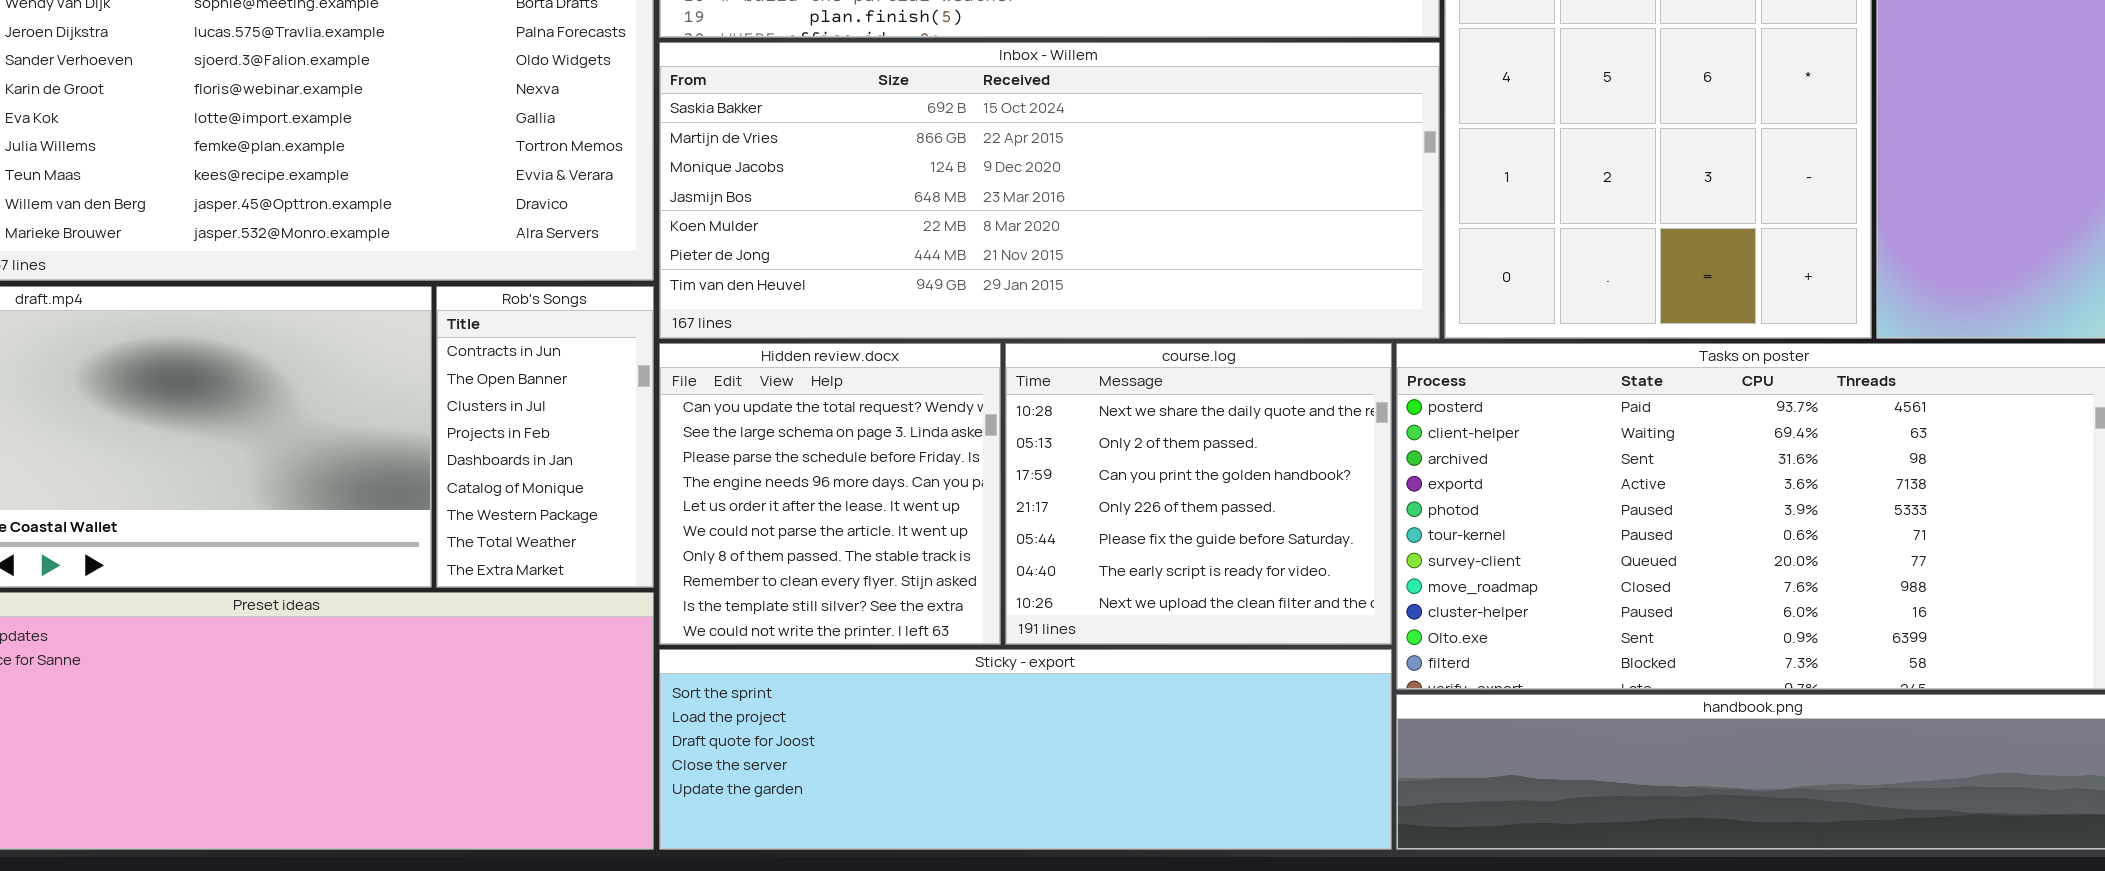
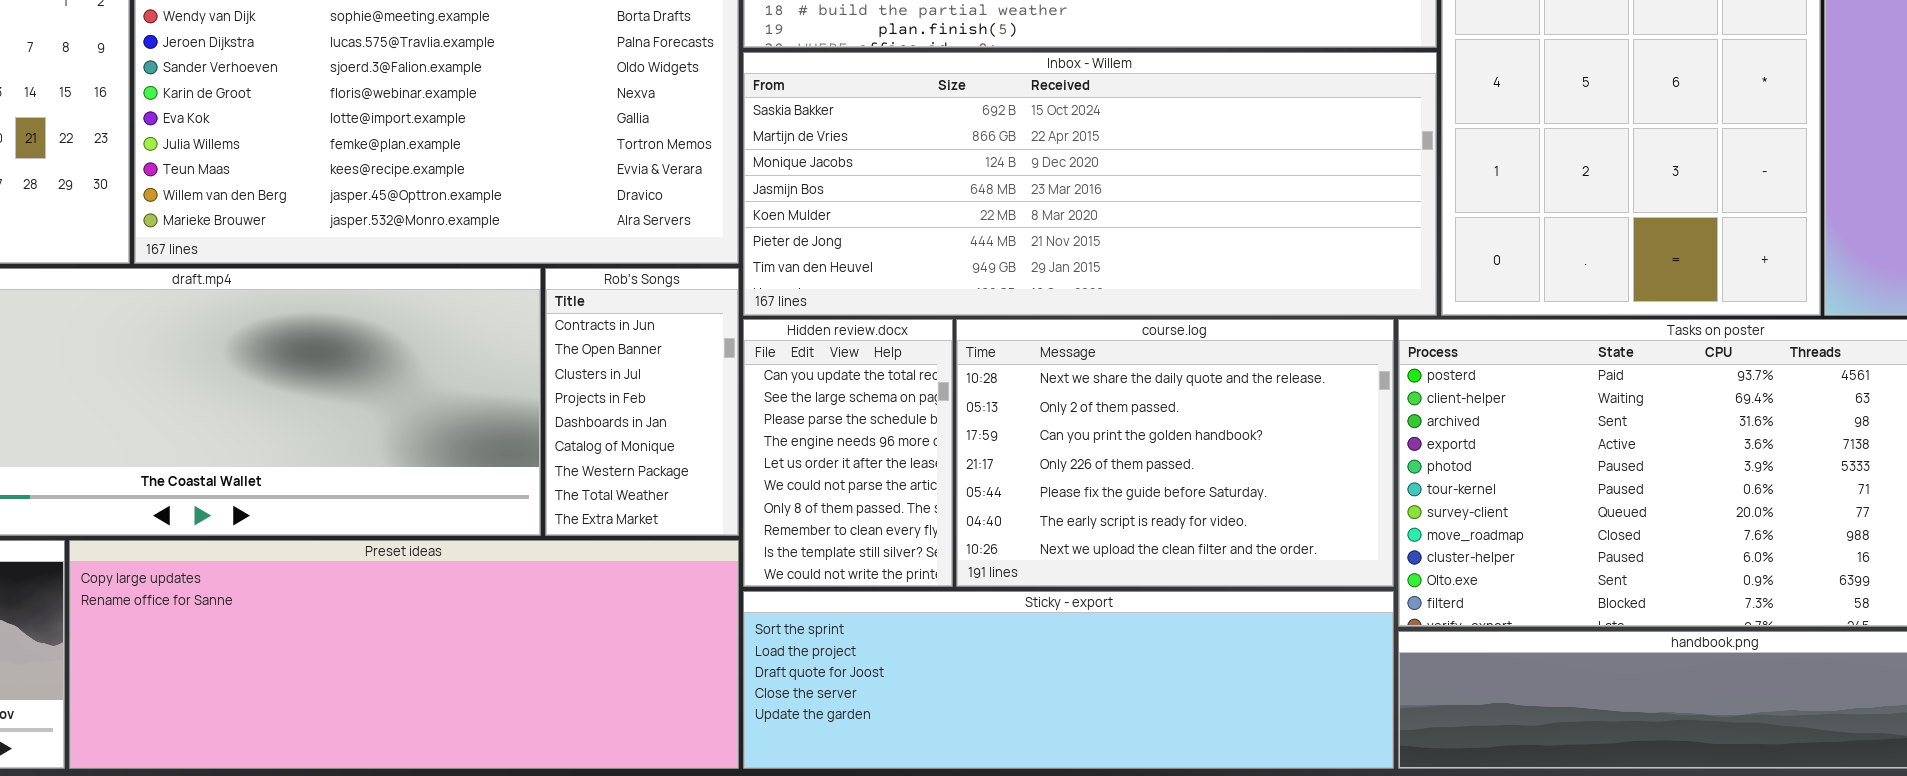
Hidden review.docx: [659,343,1001,645] -> [743,319,953,587], resized
course.log: [1005,343,1392,645] -> [956,319,1394,587], resized

